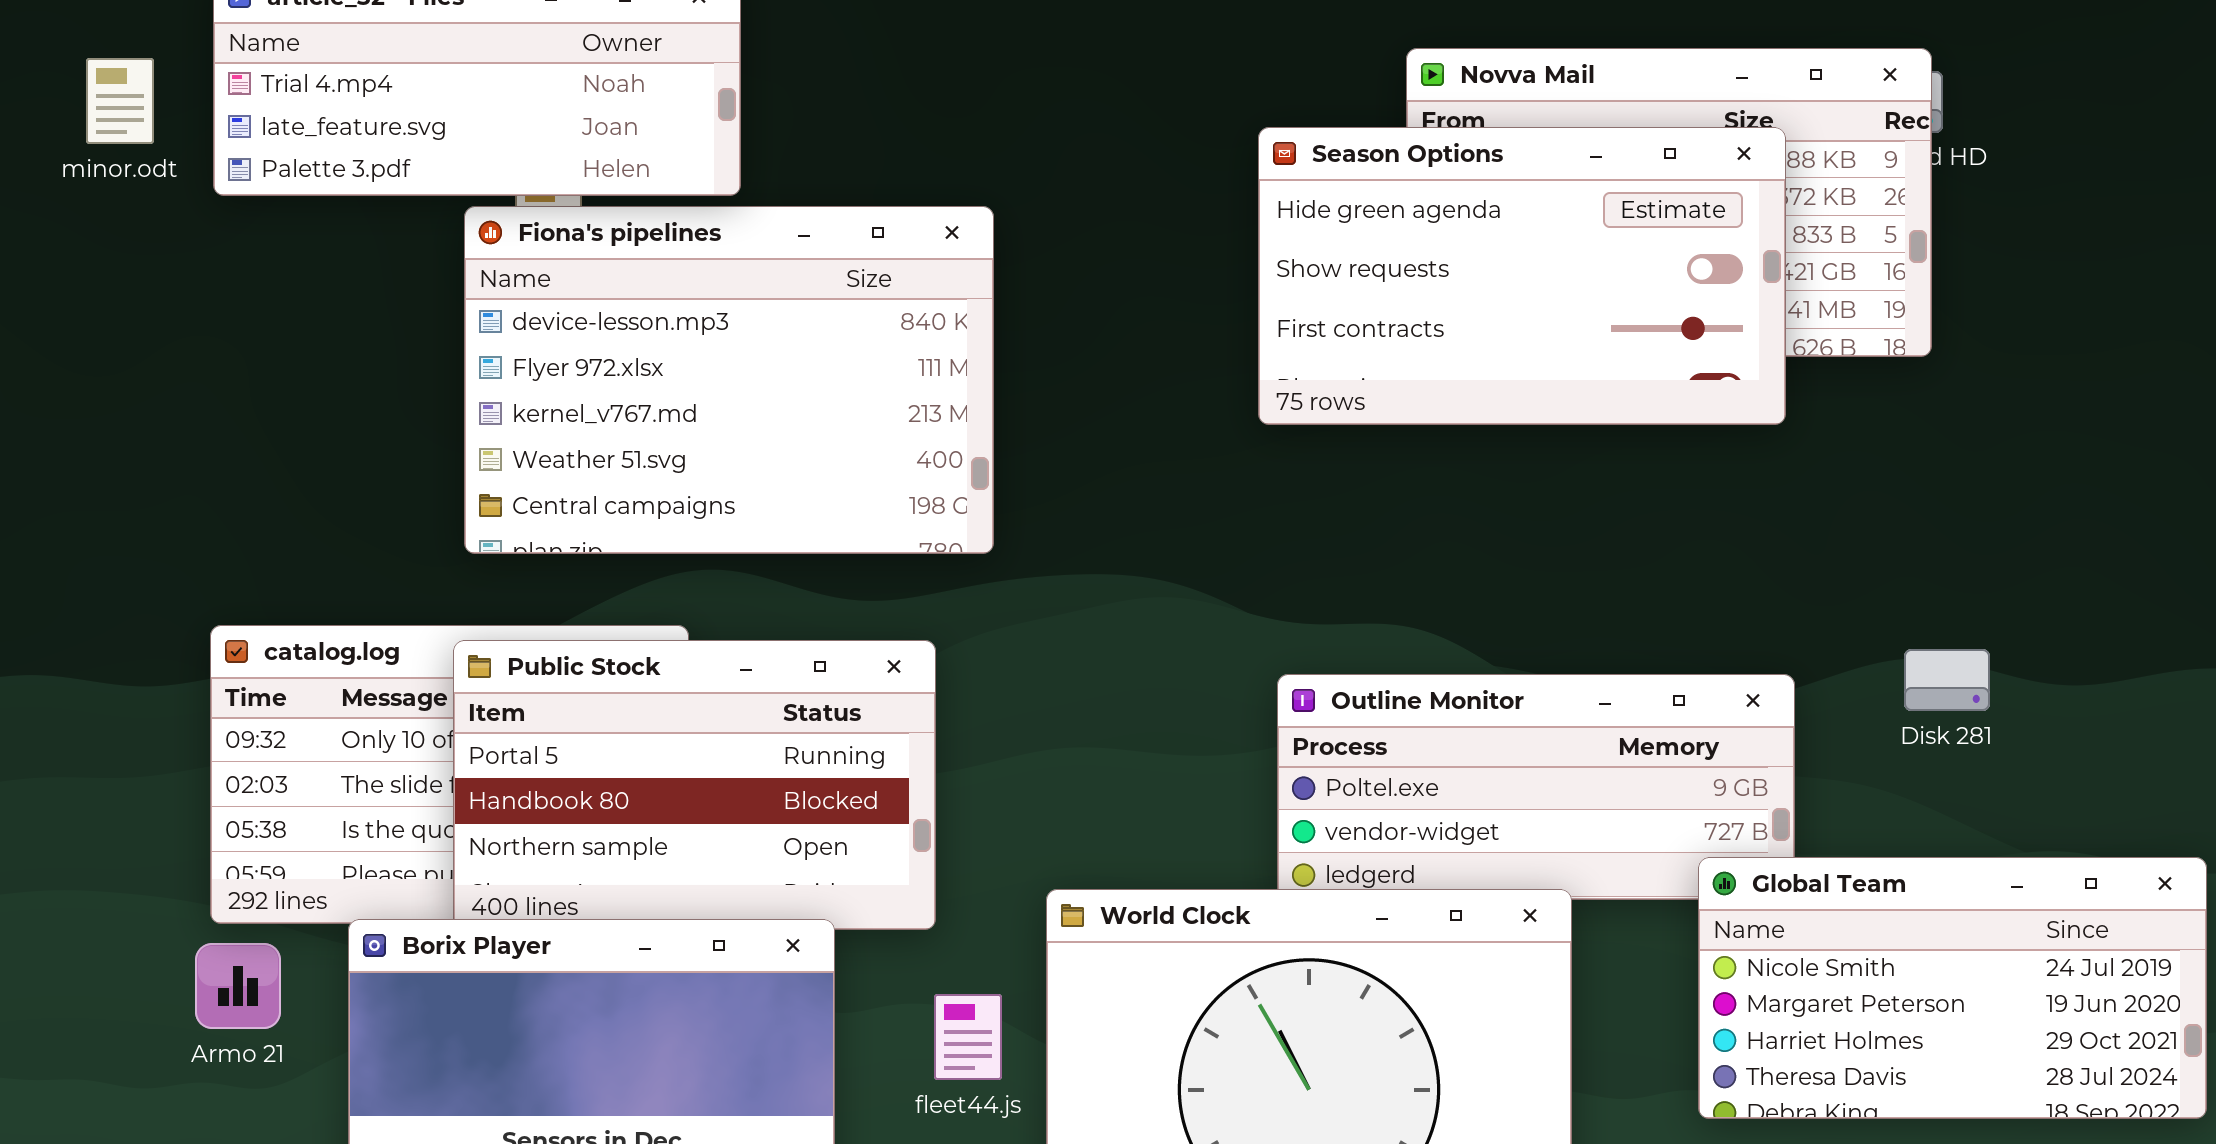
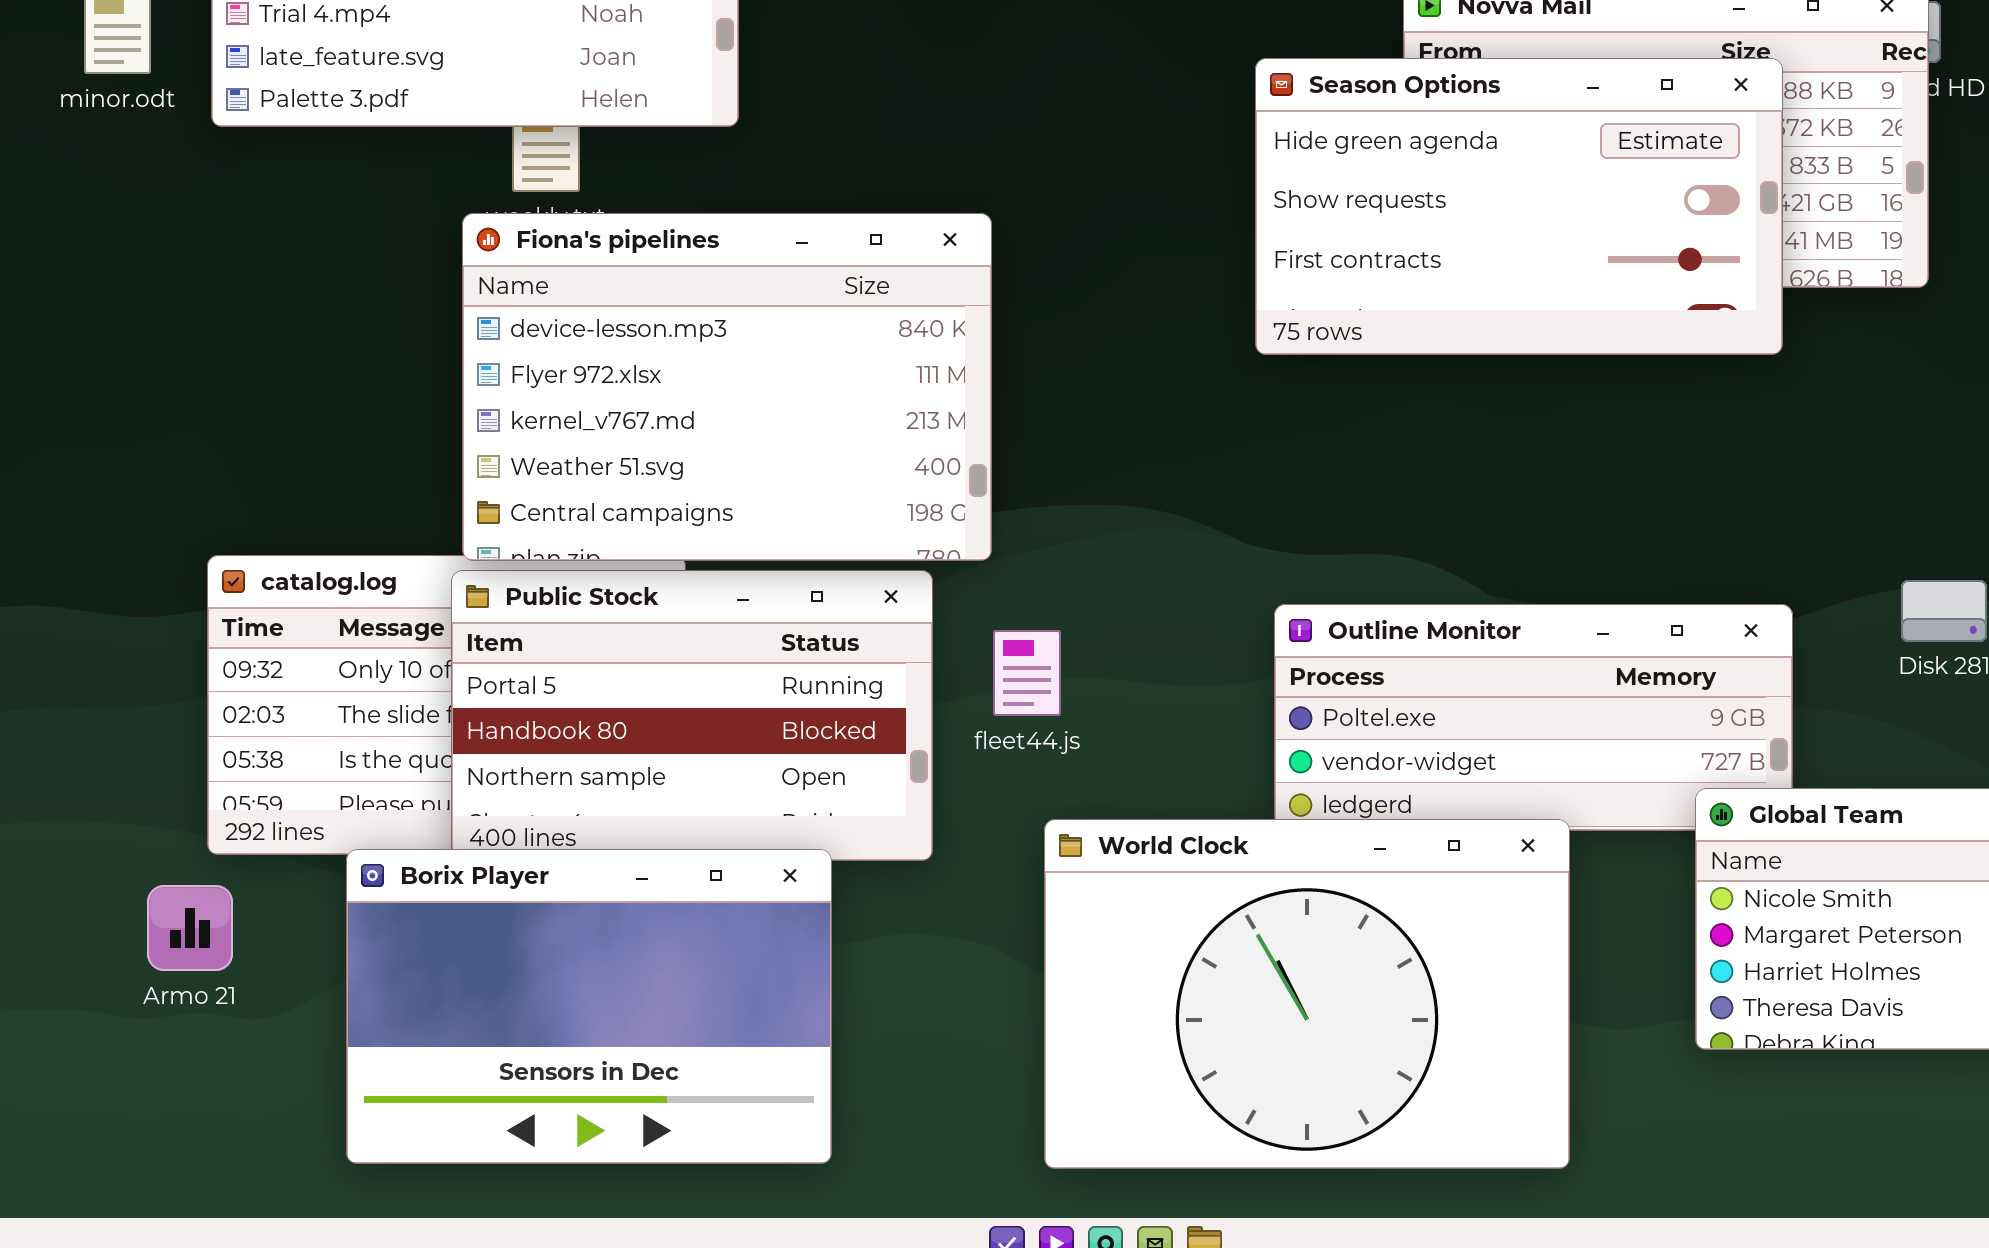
Fiona's pipelines: [464,206,994,554] -> [462,213,992,561], moved
Armo 21: [195,943,281,1029] -> [147,885,233,971], moved
fleet44.js: [934,994,1002,1080] -> [993,630,1061,716], moved

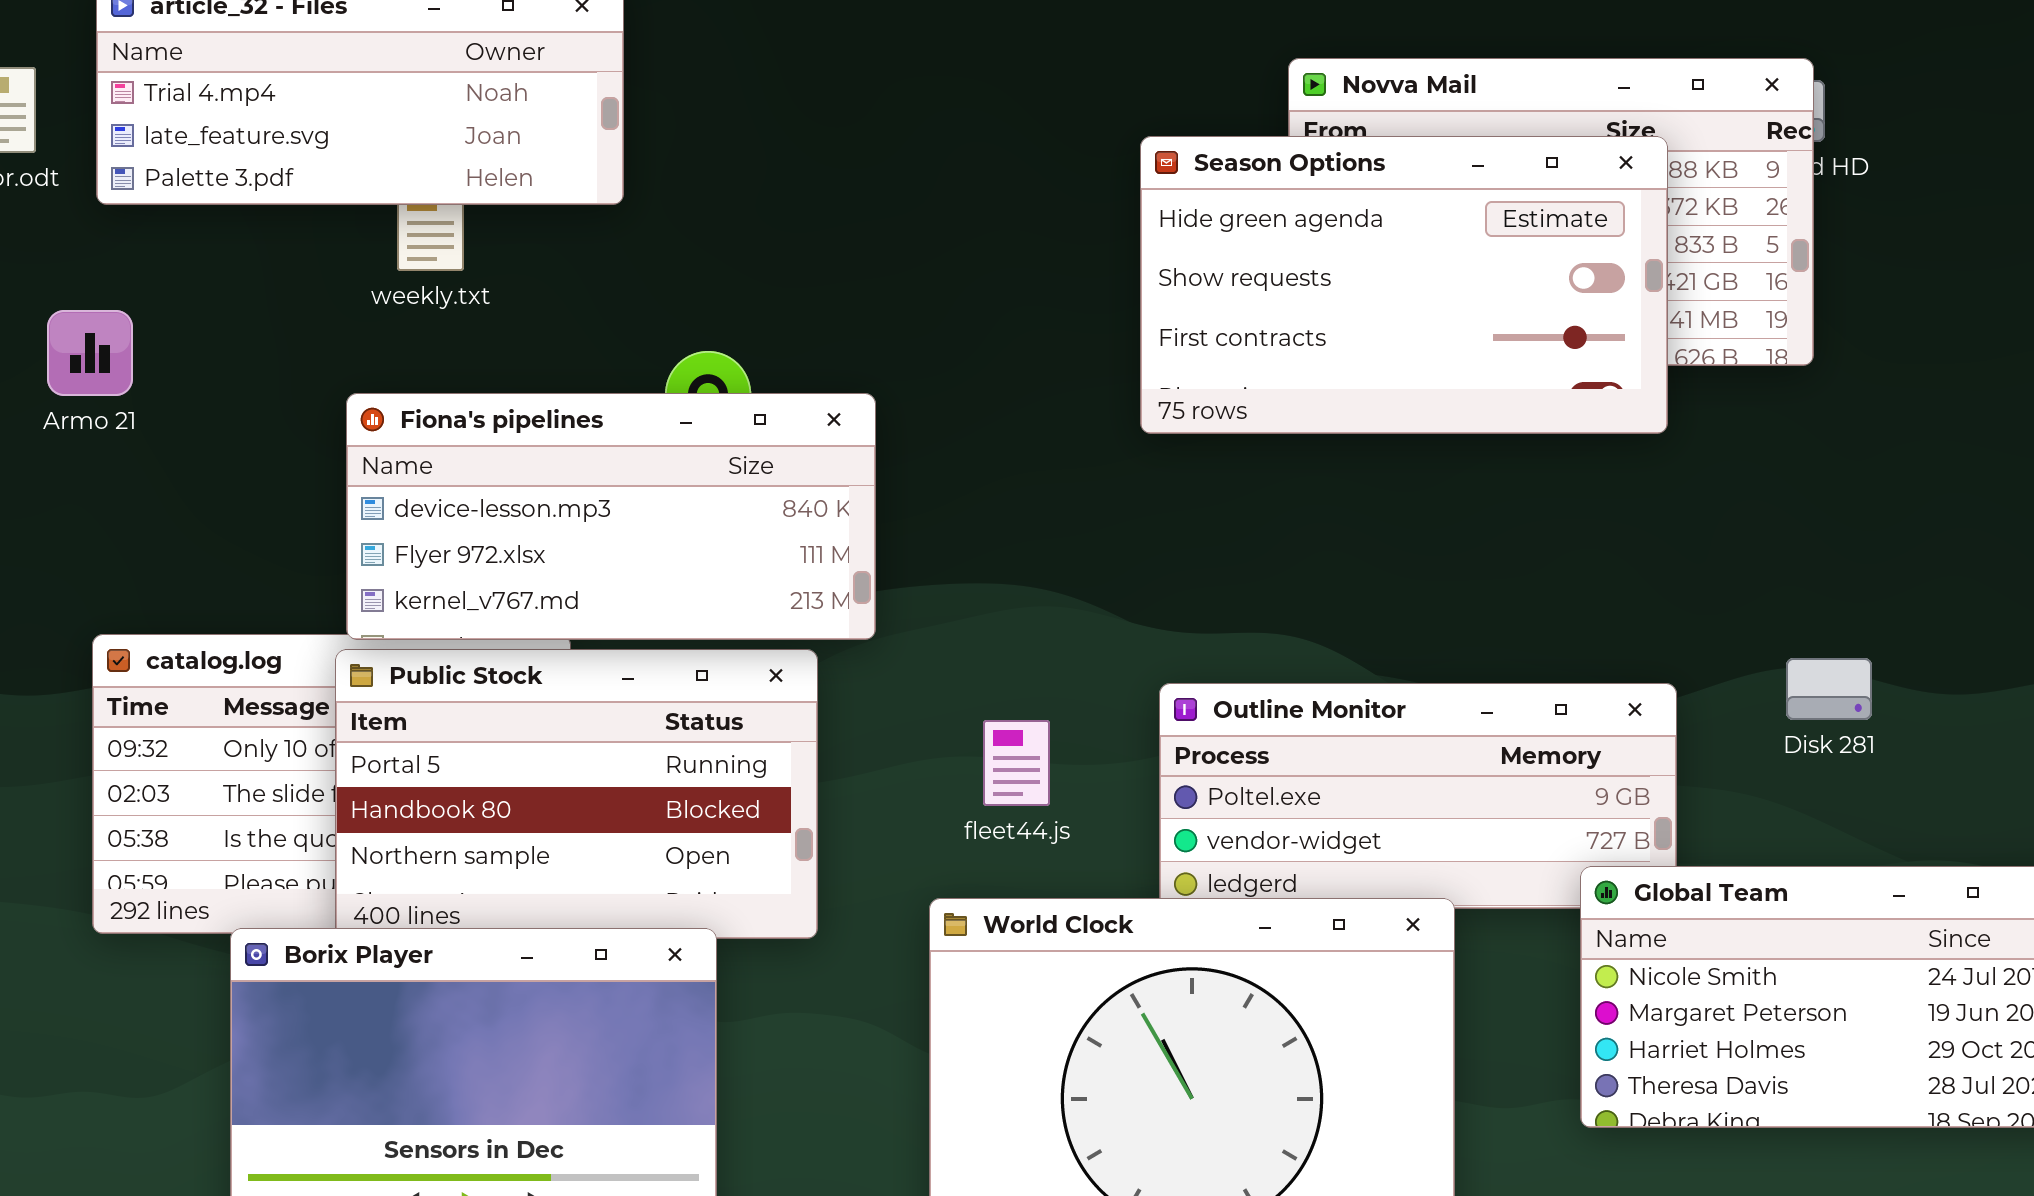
Fiona's pipelines: [462,213,992,561] -> [346,393,876,640], resized
fleet44.js: [993,630,1061,716] -> [983,720,1050,806], moved
Armo 21: [147,885,233,971] -> [47,310,133,396], moved

